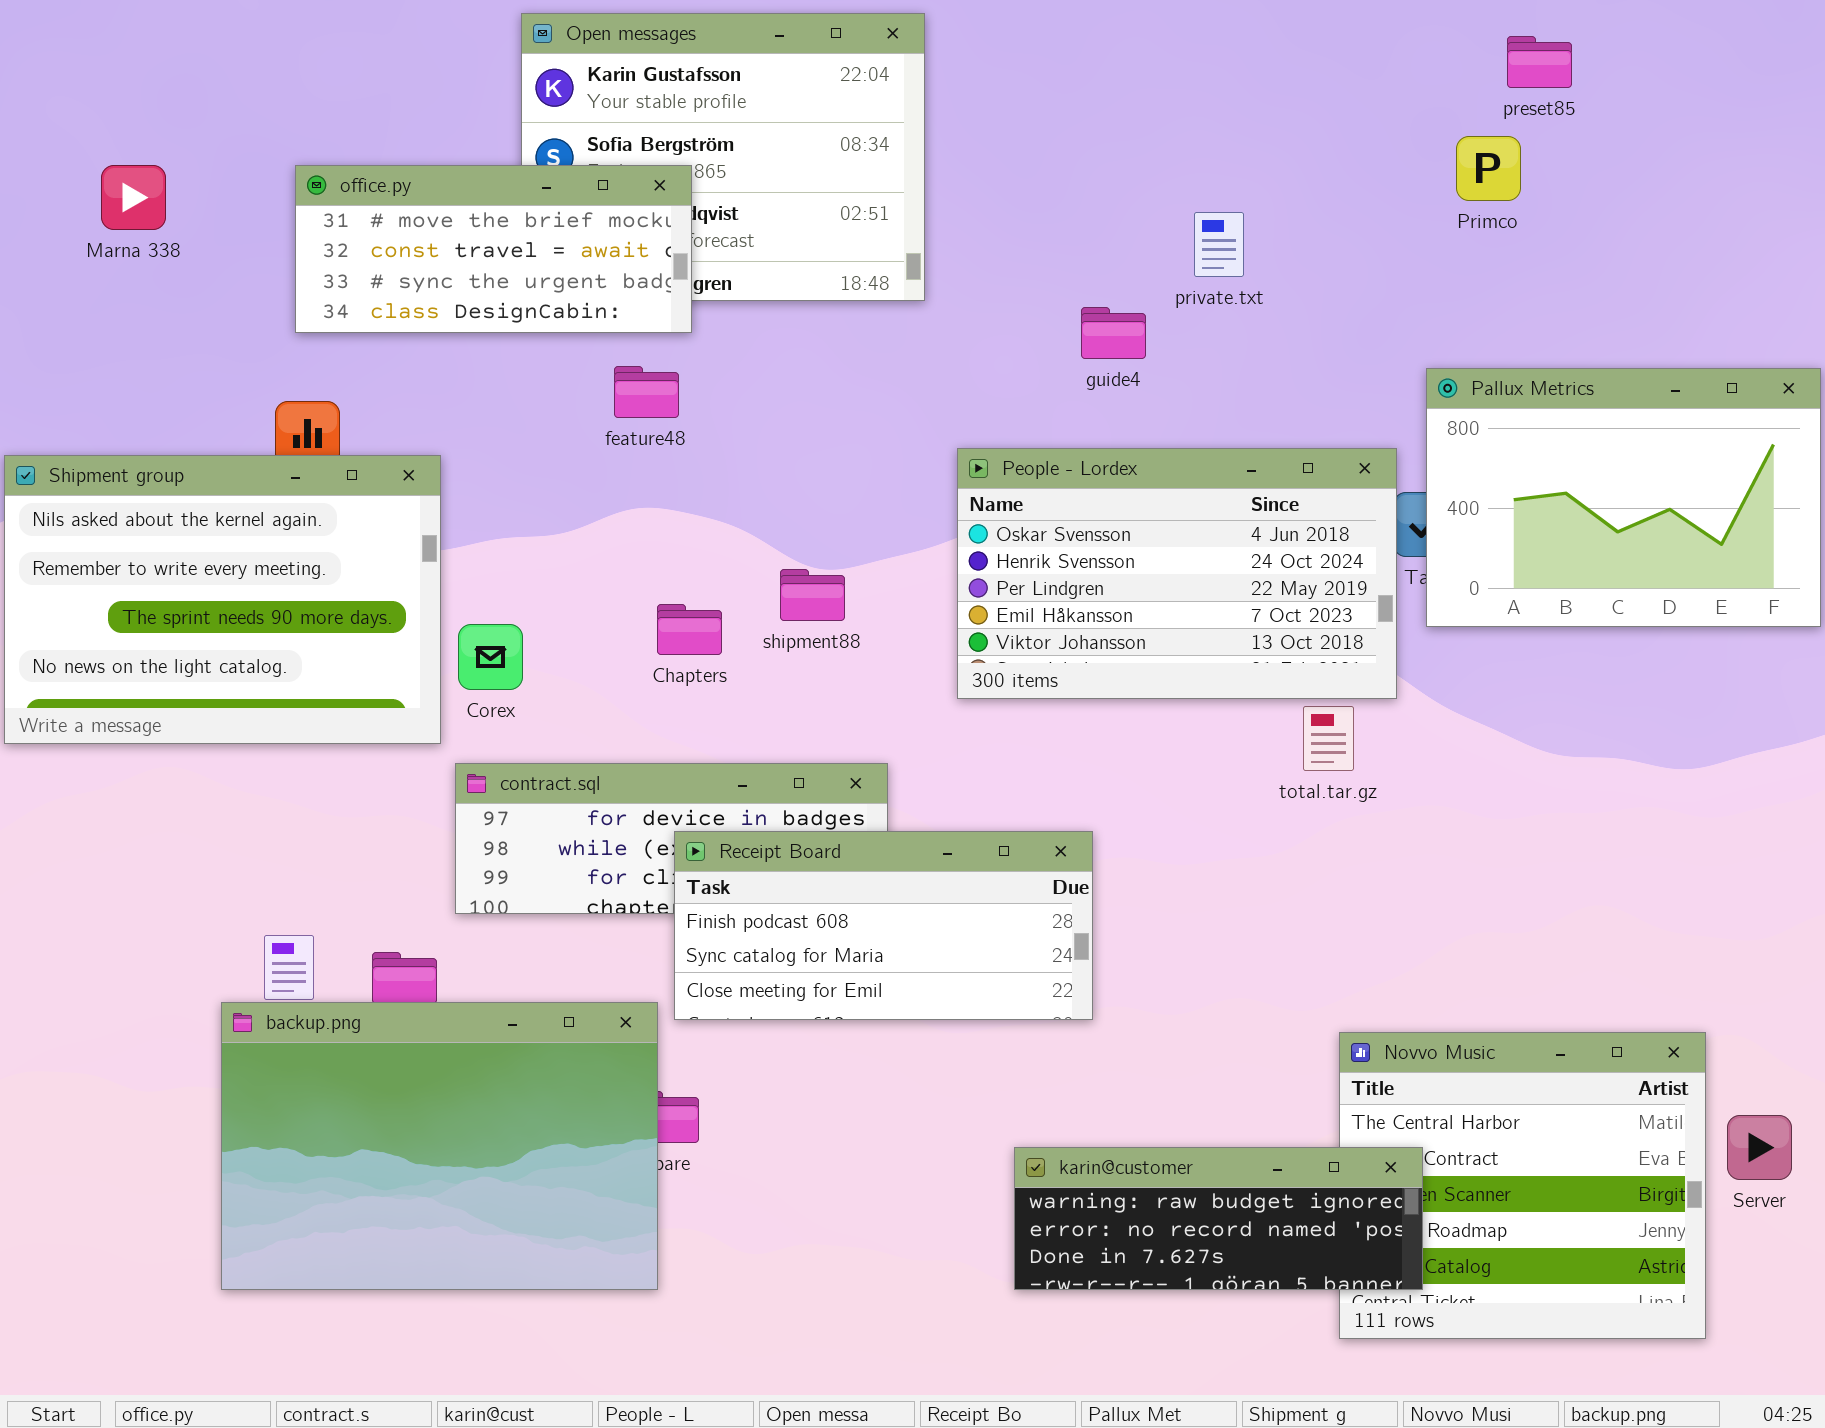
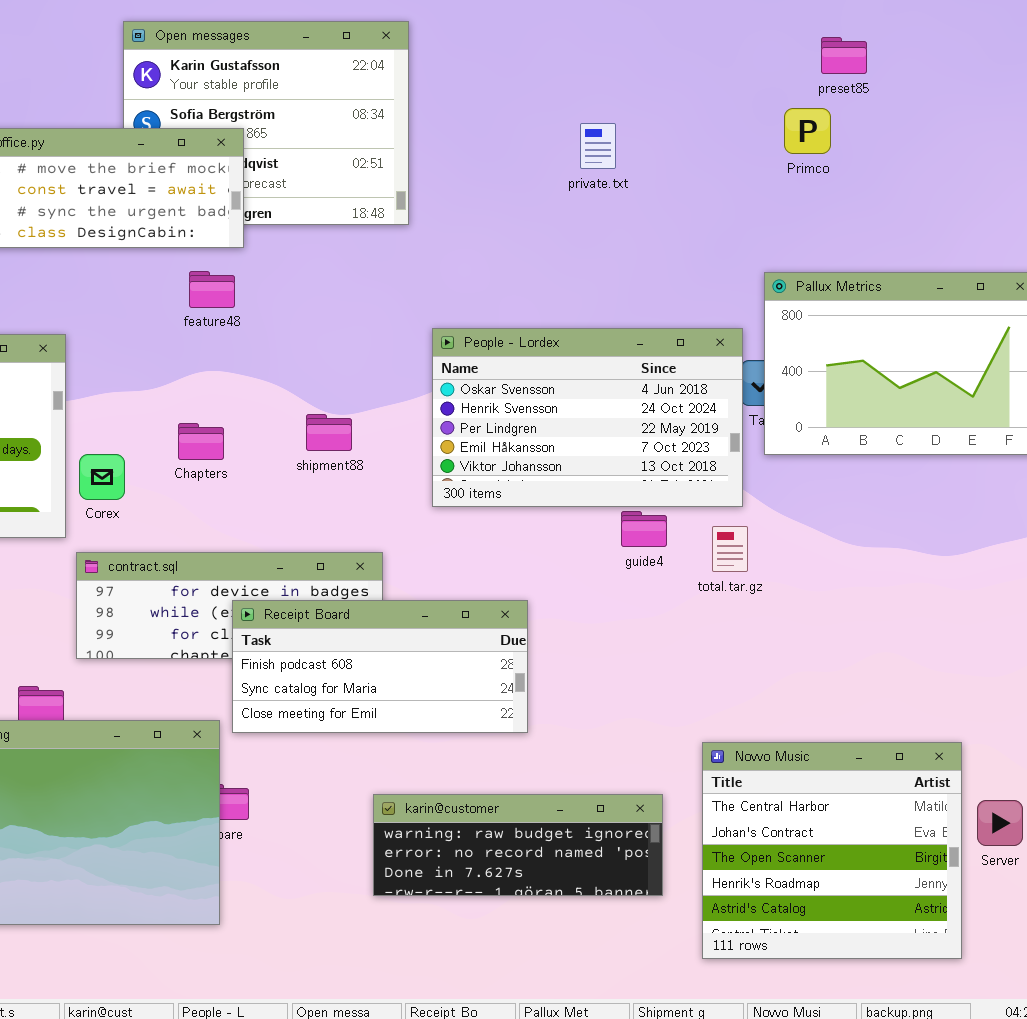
private.txt: [1194,212,1244,277] -> [580,123,616,169], moved
guide4: [1081,307,1146,359] -> [621,511,667,547], moved
Chapters: [657,604,722,655] -> [178,423,224,460], moved
total.tar.gz: [1303,706,1354,771] -> [712,526,748,572], moved
karin@customer: [1014,1147,1423,1290] -> [373,794,663,896], moved

